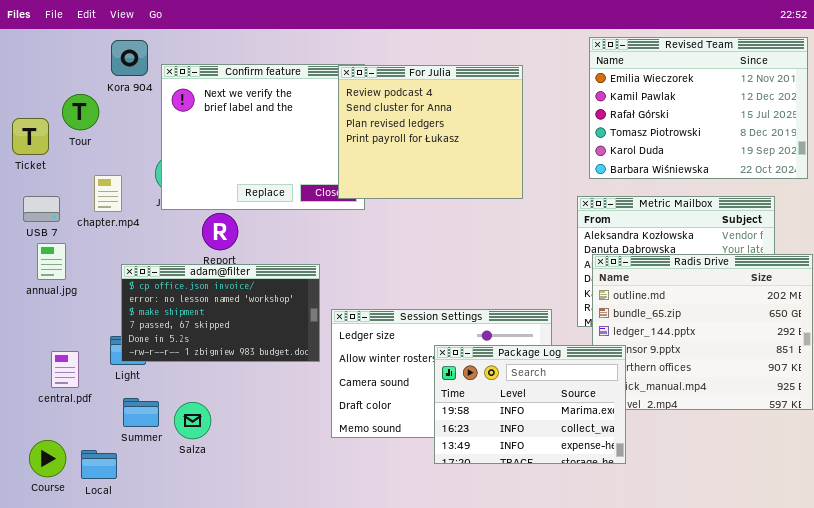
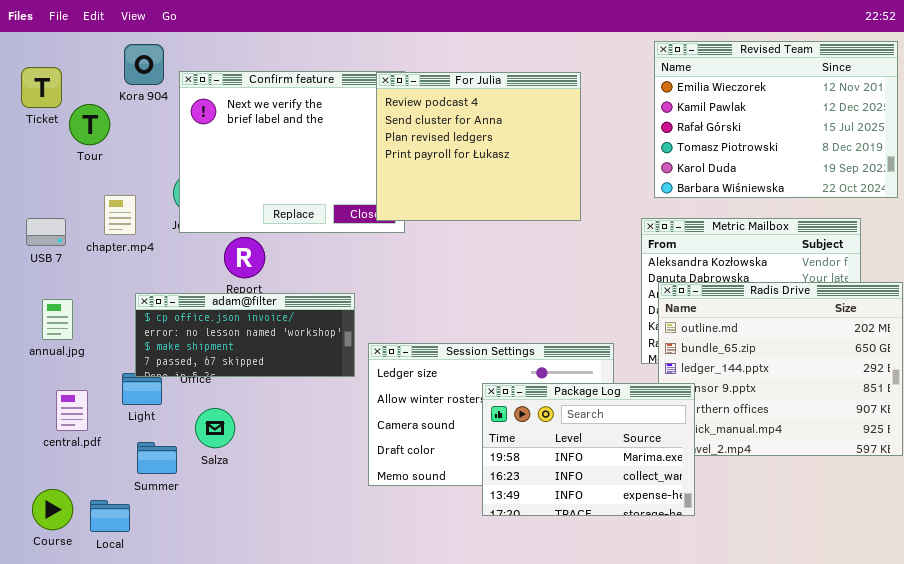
Ticket: [12,118,49,155] -> [21,67,62,108], moved
annual.jpg: [37,243,66,280] -> [42,299,73,340], moved
adam@filter: [121,264,320,362] -> [135,293,355,377], resized
Salza: [174,402,211,439] -> [195,408,235,448], moved

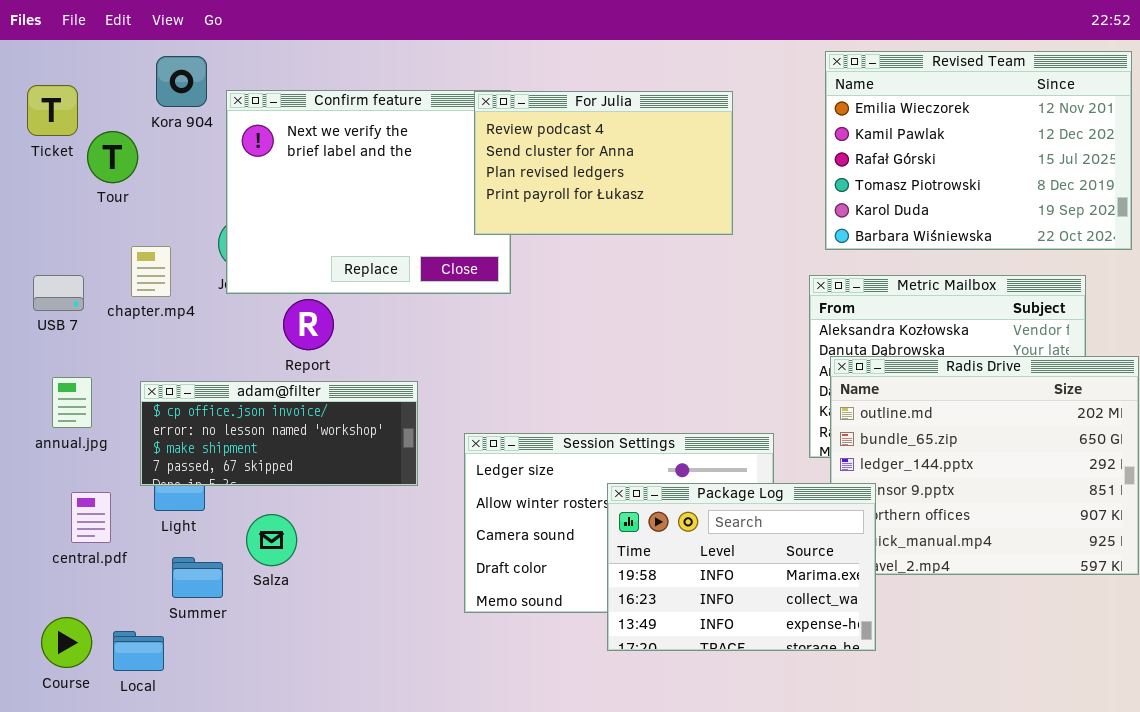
For Julia: [376,72,581,221] -> [474,91,733,235], resized
adam@filter: [135,293,355,377] -> [140,381,418,486], moved

